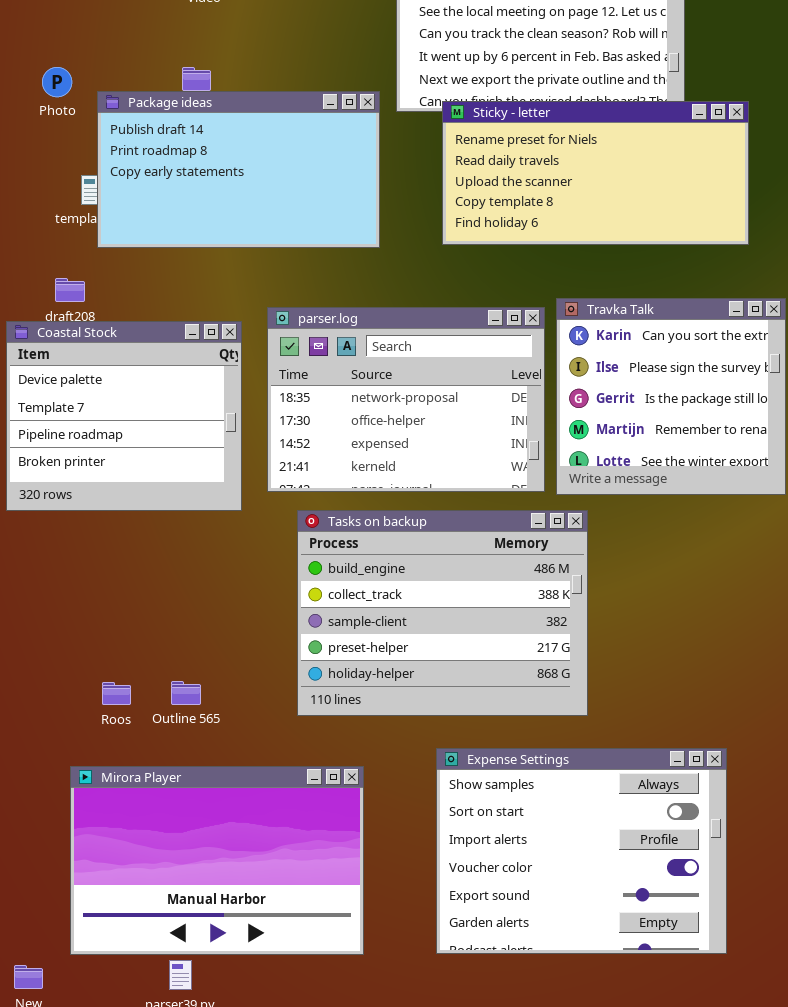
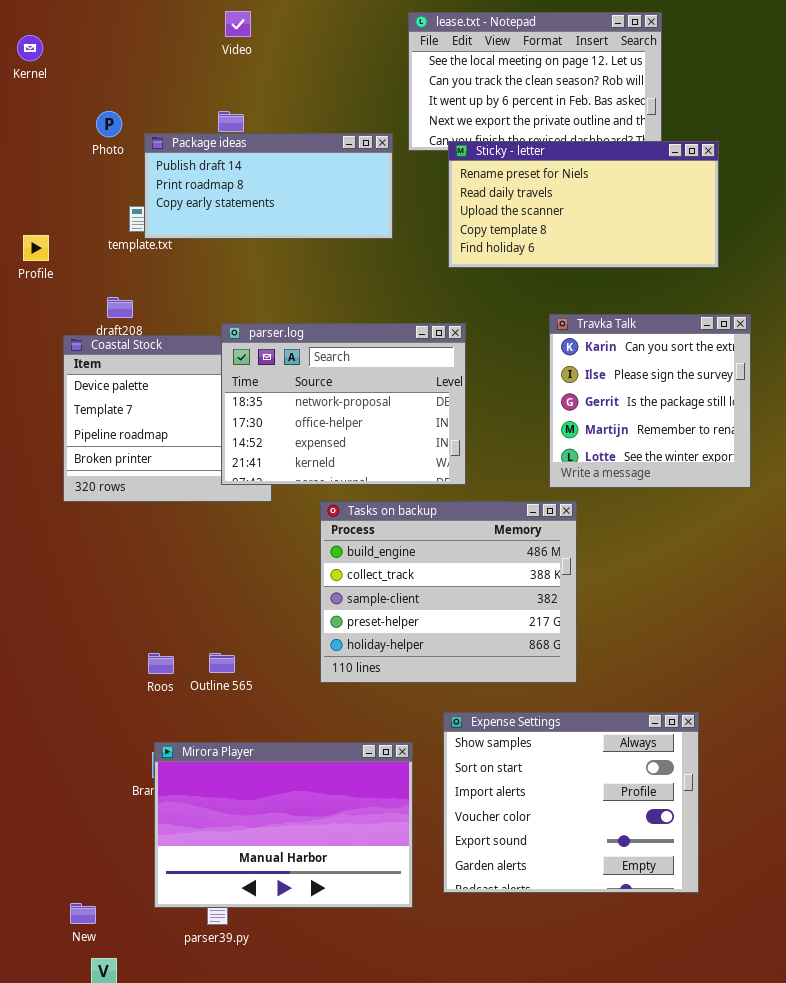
Package ideas: [97,91,380,248] -> [144,133,393,239], resized
parser.log: [267,307,545,492] -> [221,323,466,485], moved
Mirora Player: [70,766,364,955] -> [154,742,413,908], moved

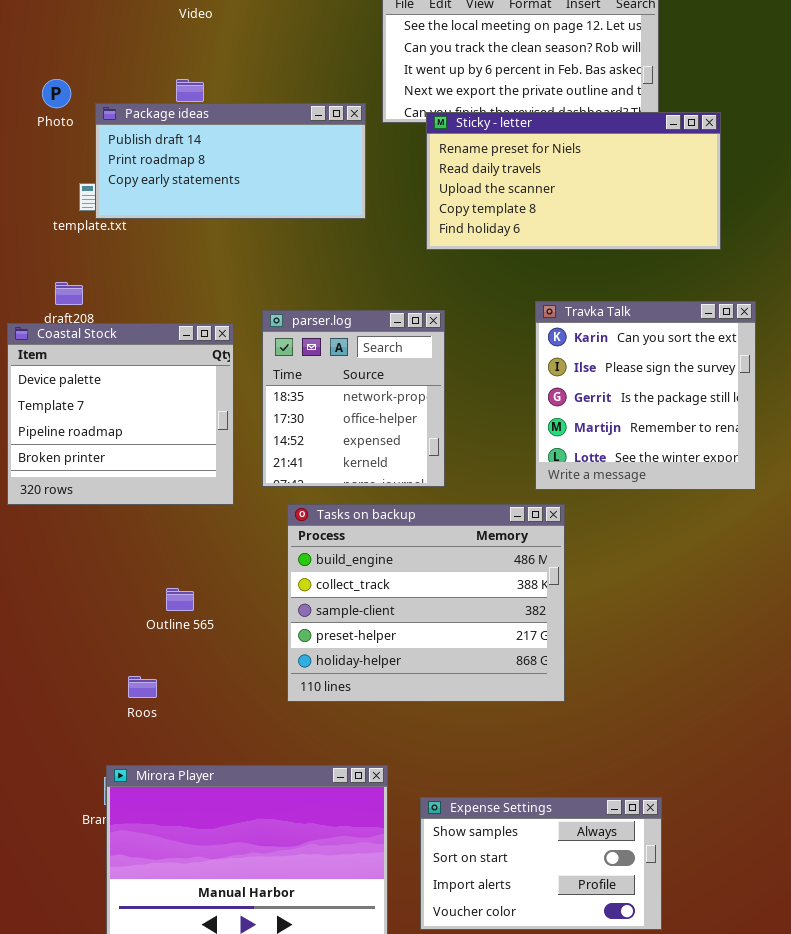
parser.log: [221,323,466,485] -> [262,310,445,487], resized
Outline 565: [209,653,235,673] -> [166,588,194,611], moved
Roos: [148,653,174,674] -> [128,676,157,698], moved
Expense Settings: [443,712,699,893] -> [420,797,662,930], resized

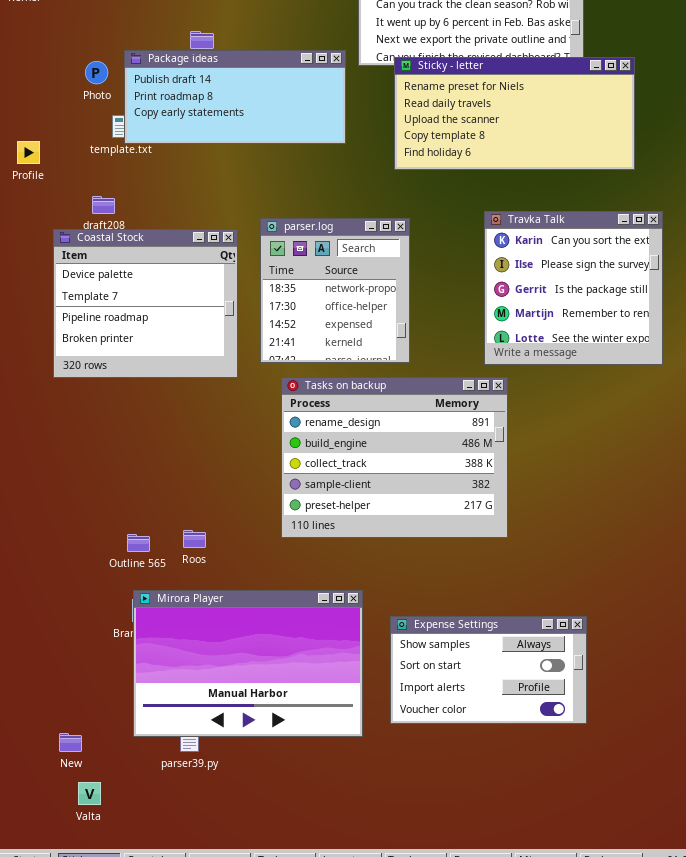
Photo: [42,79,71,108] -> [85,61,108,84], moved
Tasks on backup: [287,504,565,702] -> [281,377,508,538], scrolled up 1 row
Outline 565: [166,588,194,611] -> [127,534,150,552], moved
Roos: [128,676,157,698] -> [183,530,206,548], moved

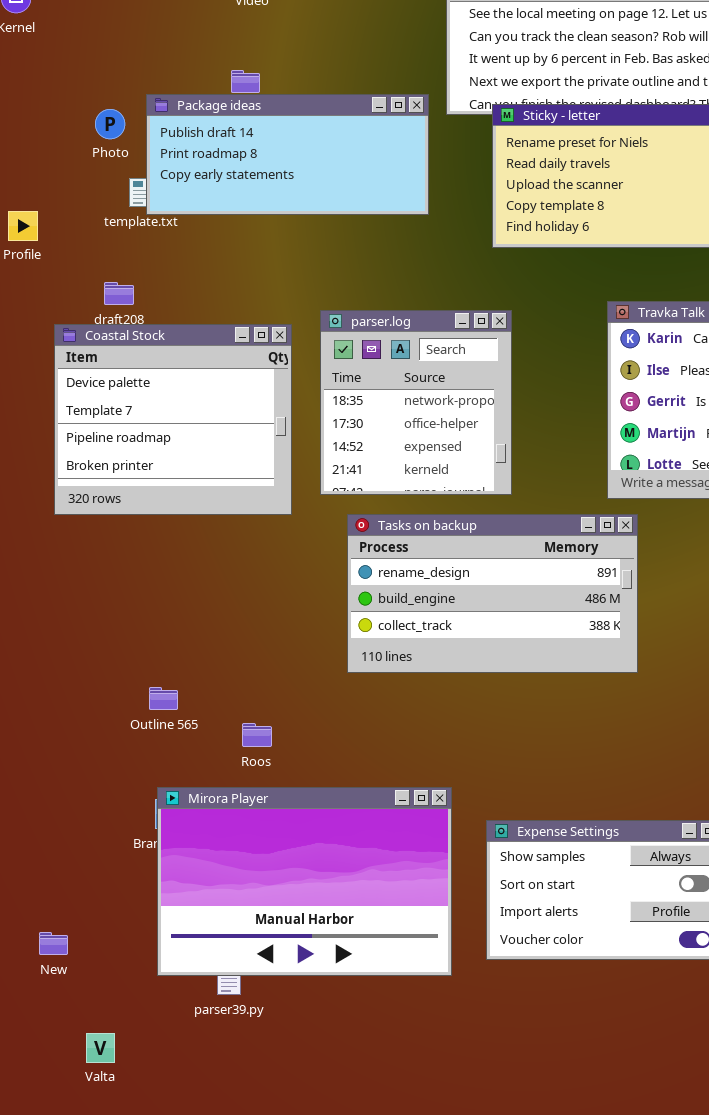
Tasks on backup: [281,377,508,538] -> [347,514,638,673], resized
Roos: [183,530,206,548] -> [242,723,272,747], moved
Outline 565: [127,534,150,552] -> [149,687,178,710], moved
New: [59,733,82,752] -> [39,932,68,955], moved

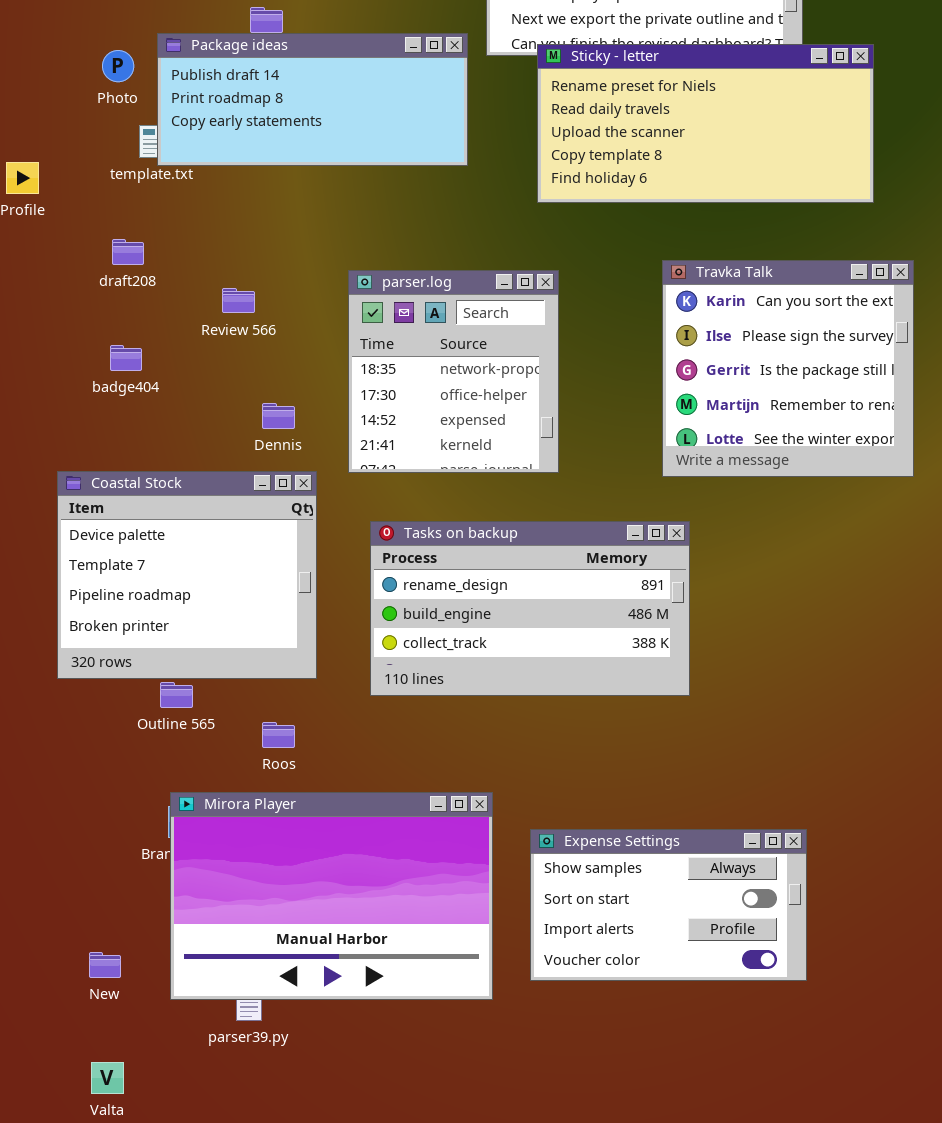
Coastal Stock: [54,324,292,515] -> [57,471,317,679], moved
Tasks on backup: [347,514,638,673] -> [370,521,690,696], moved
New: [39,932,68,955] -> [89,952,121,978], moved

